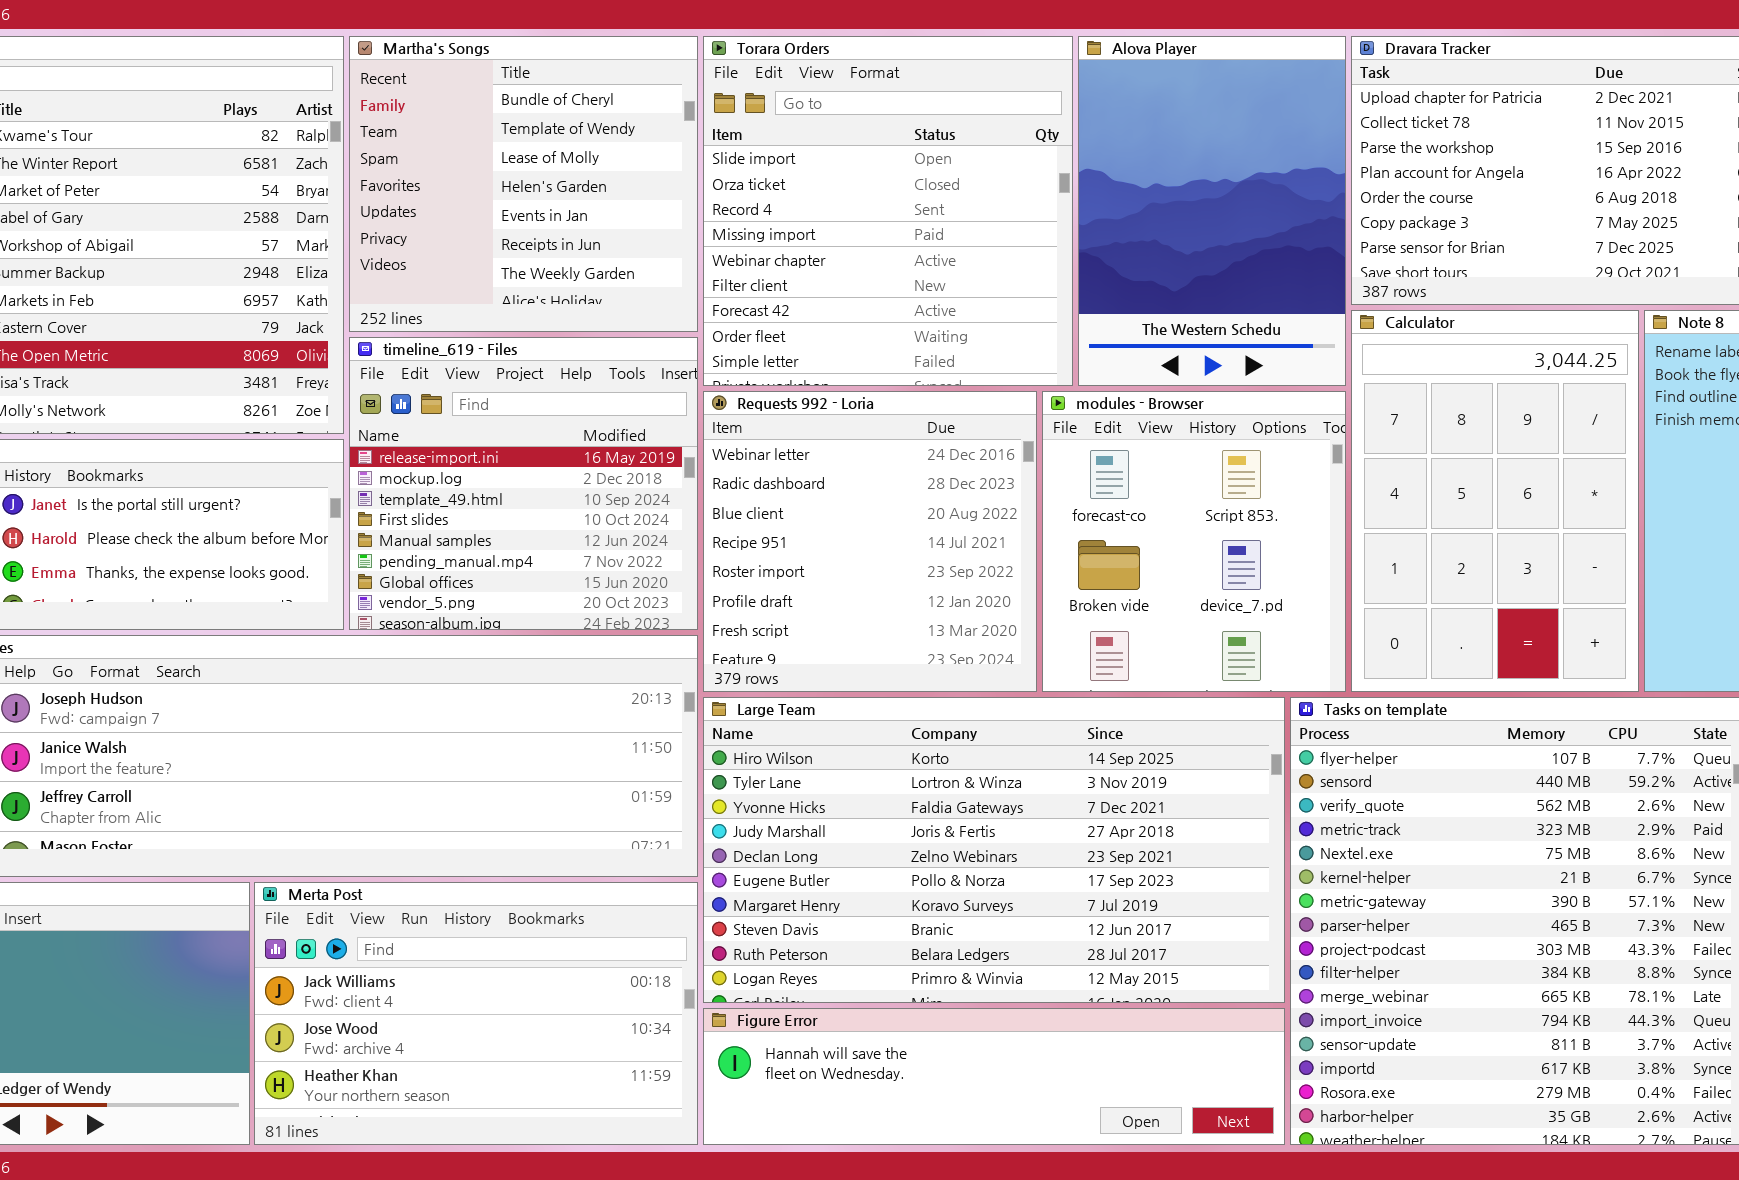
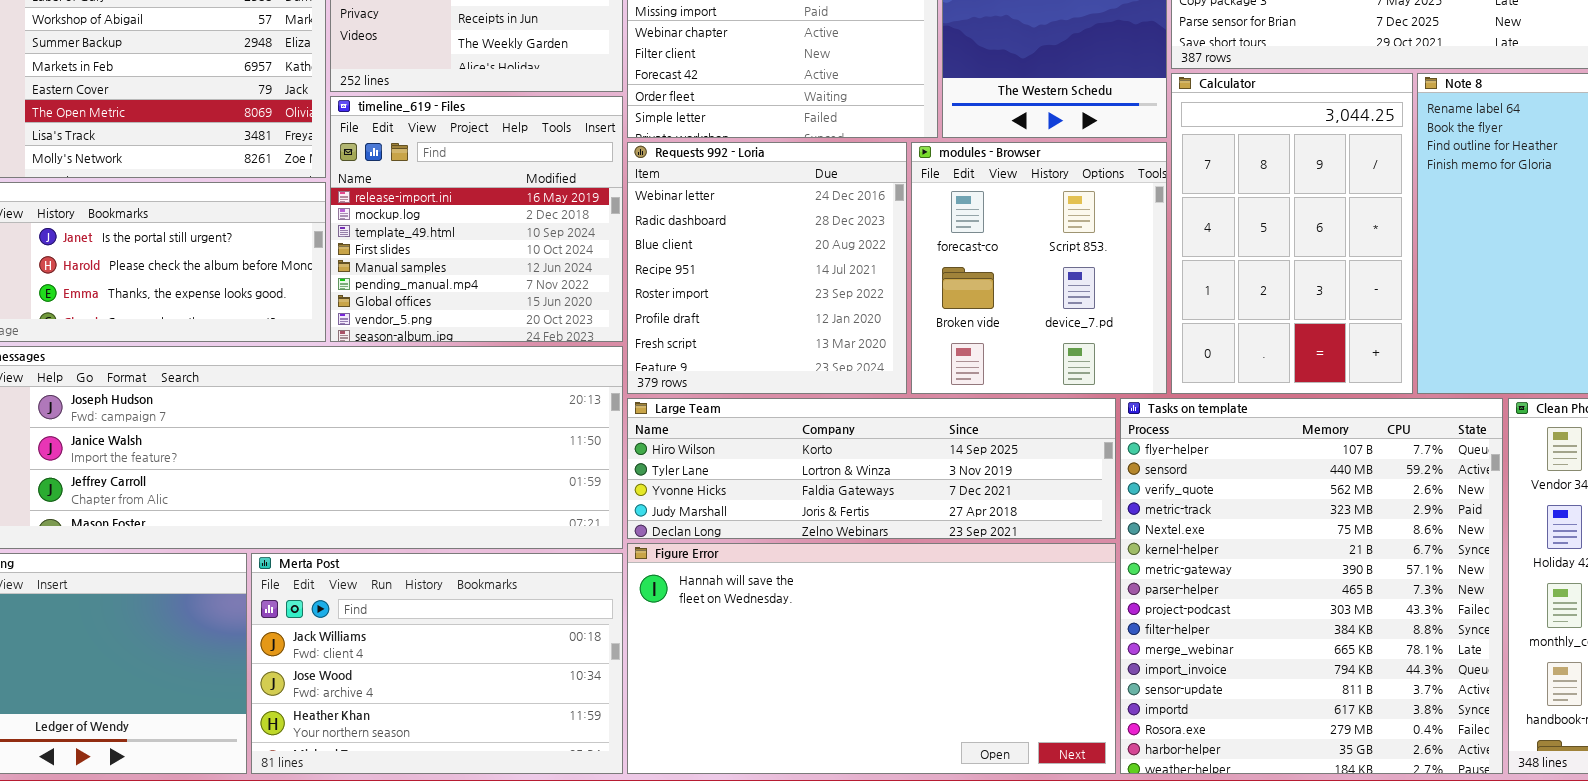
Large Team: [703,697,1285,1003] -> [627,398,1116,539], resized
Figure Error: [703,1008,1285,1145] -> [627,543,1116,774], resized

